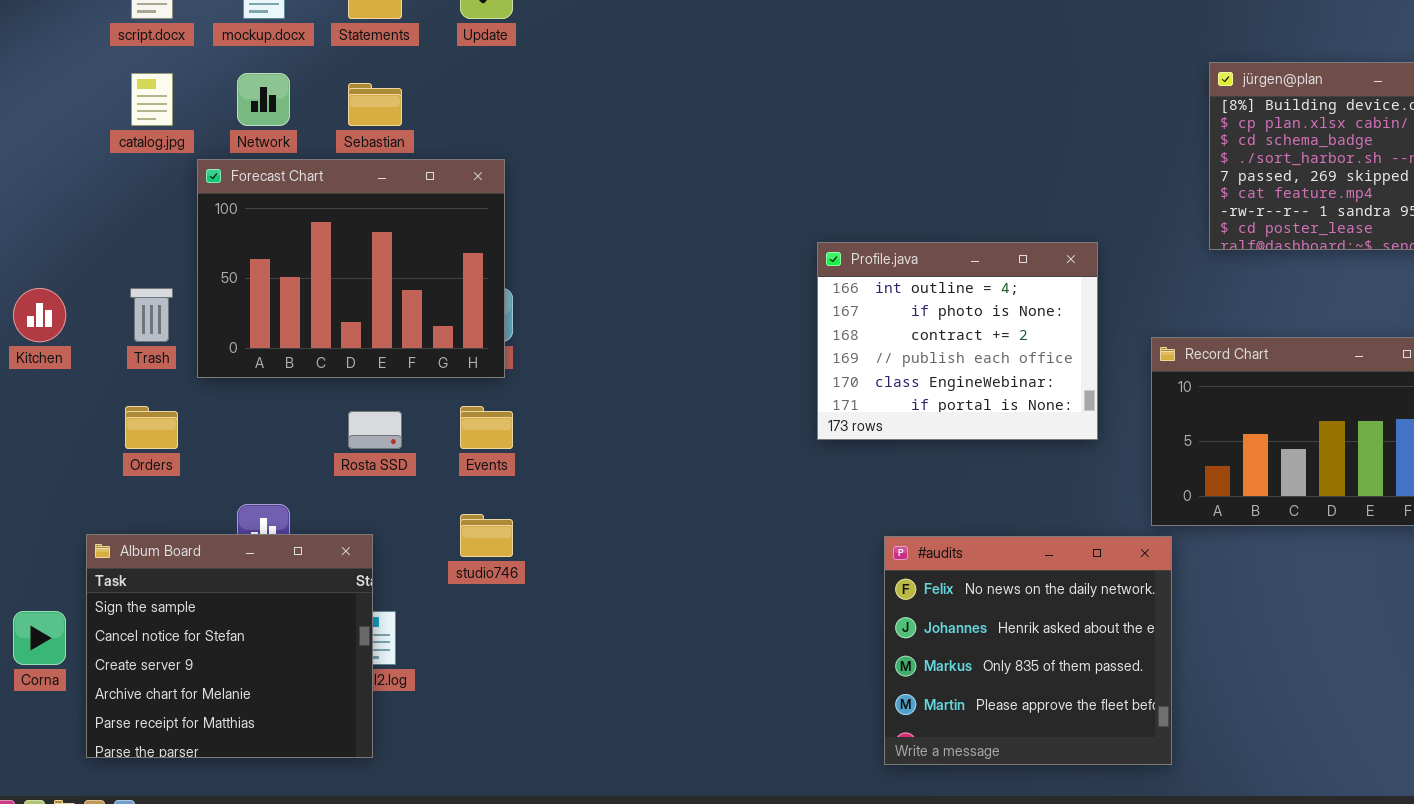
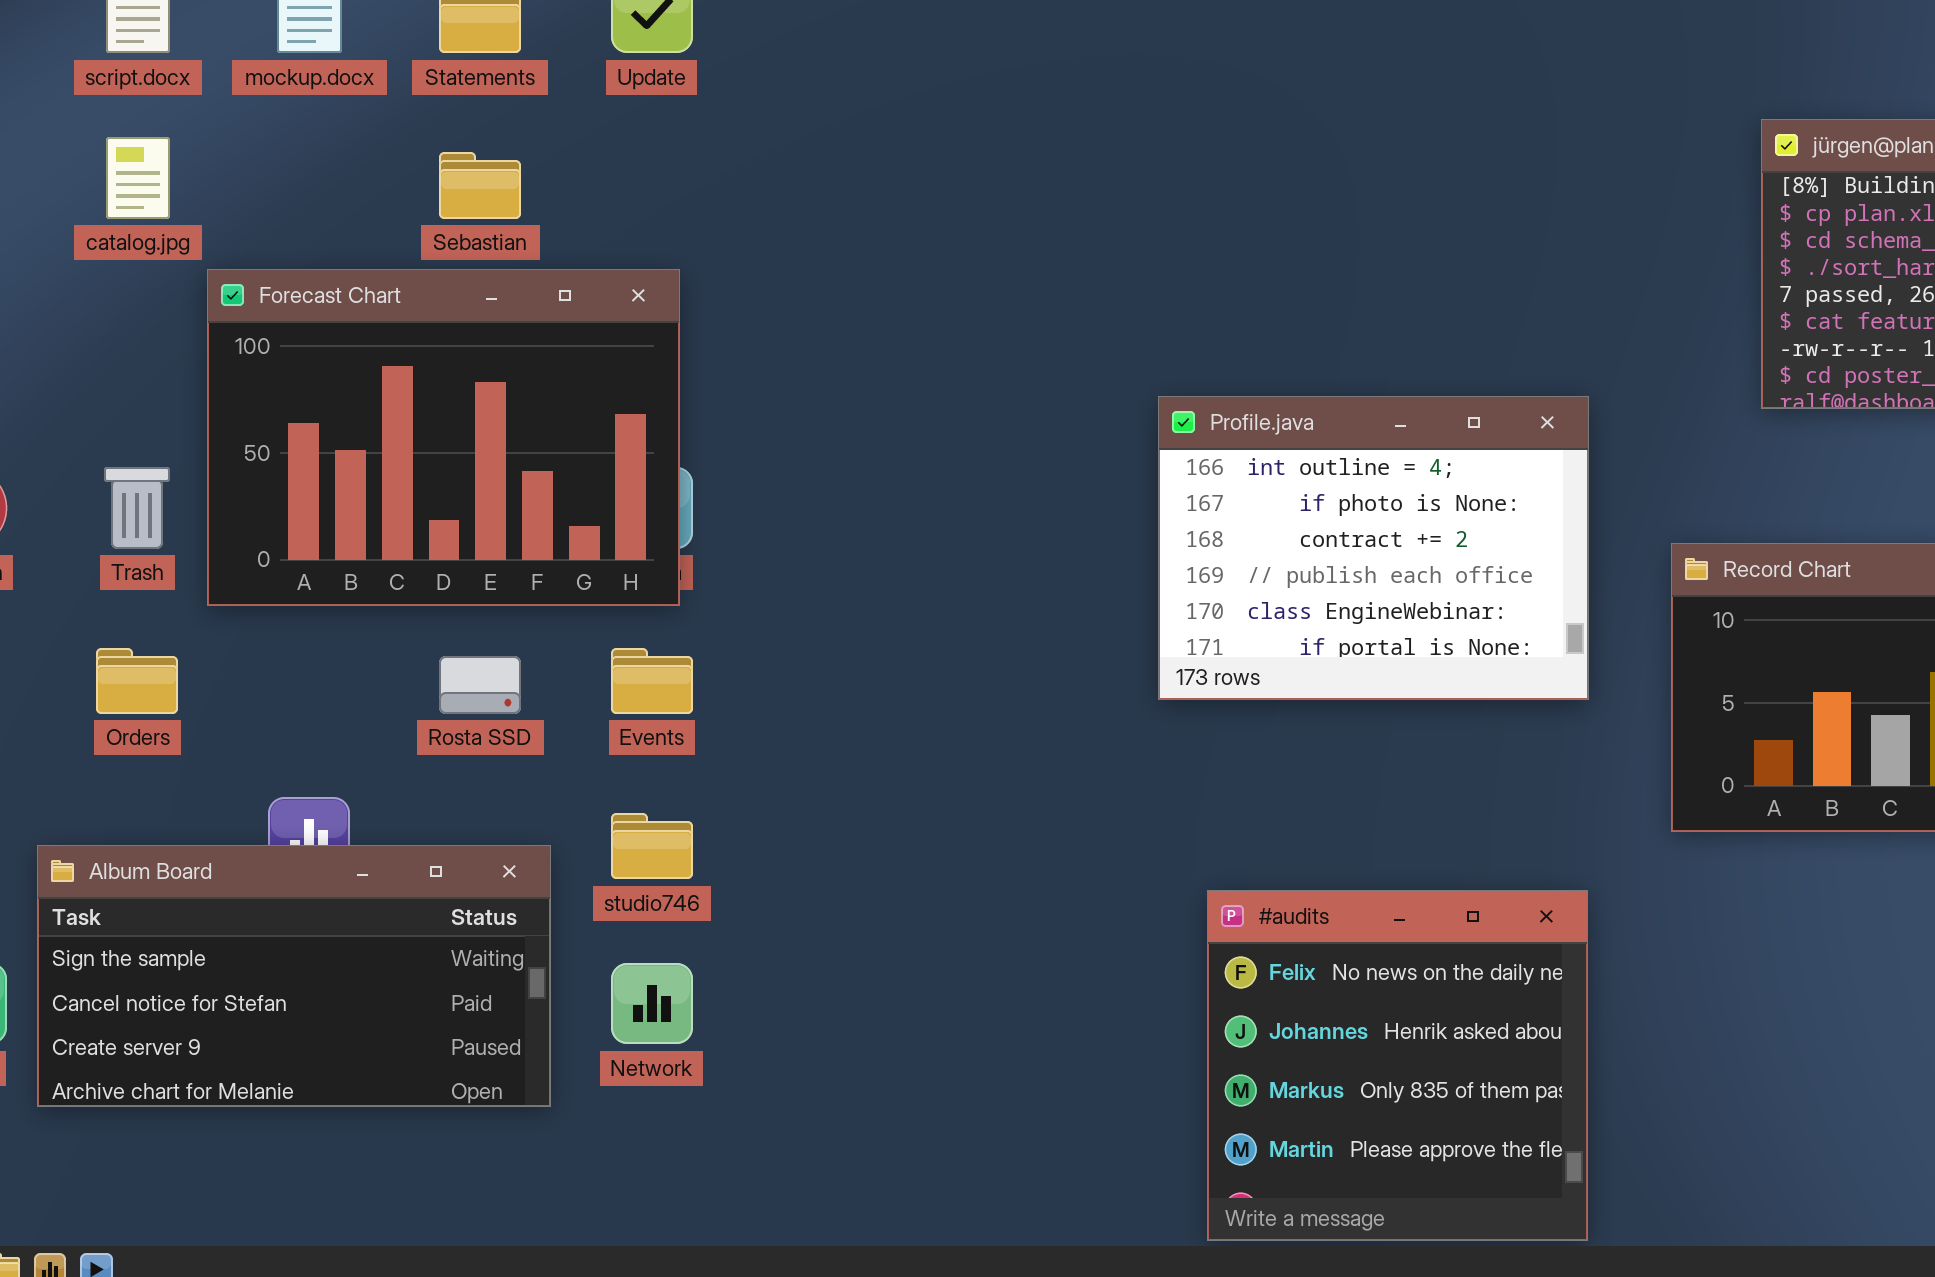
Network: [237,73,290,126] -> [611,963,693,1044], moved
Album Board: [86,534,373,758] -> [37,845,551,1107], resized
#audits: [884,536,1172,765] -> [1207,890,1588,1241], moved, resized

